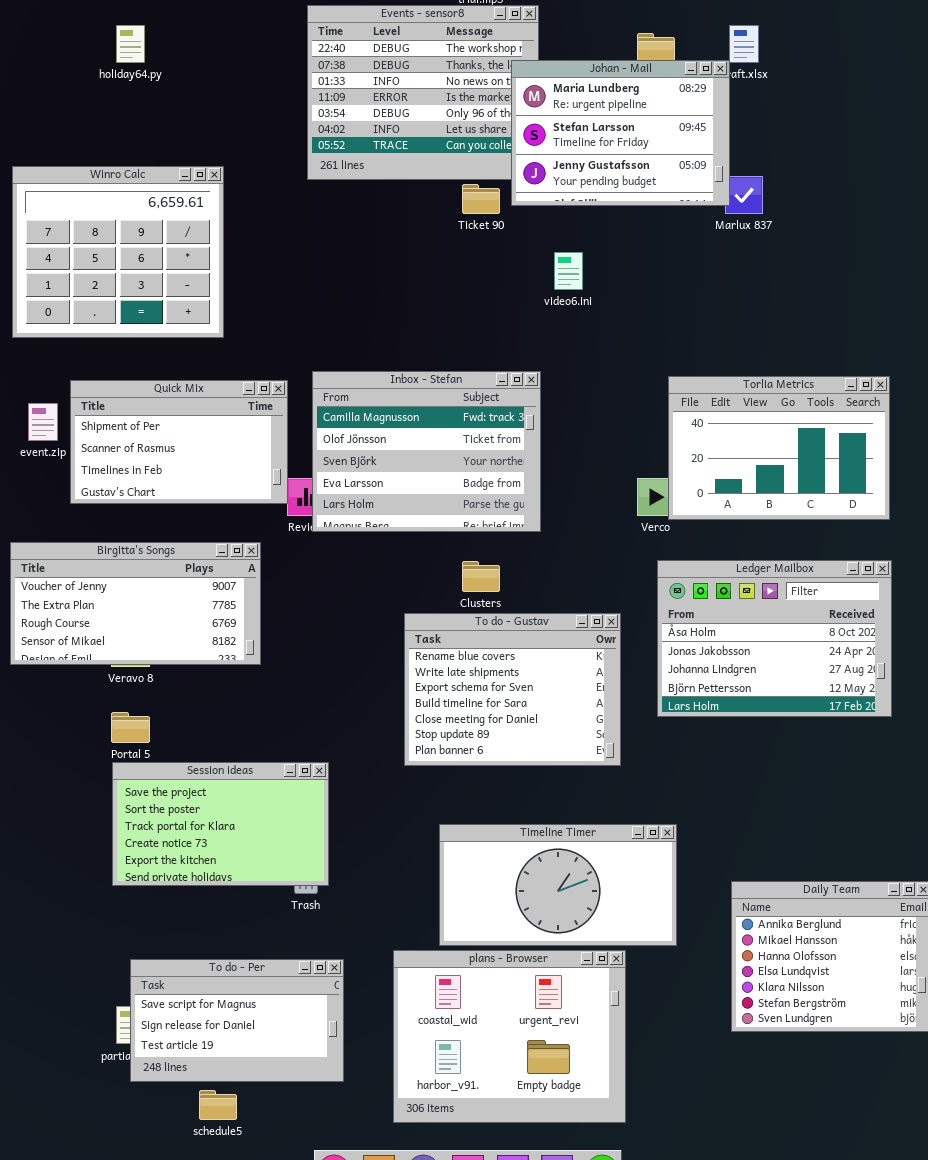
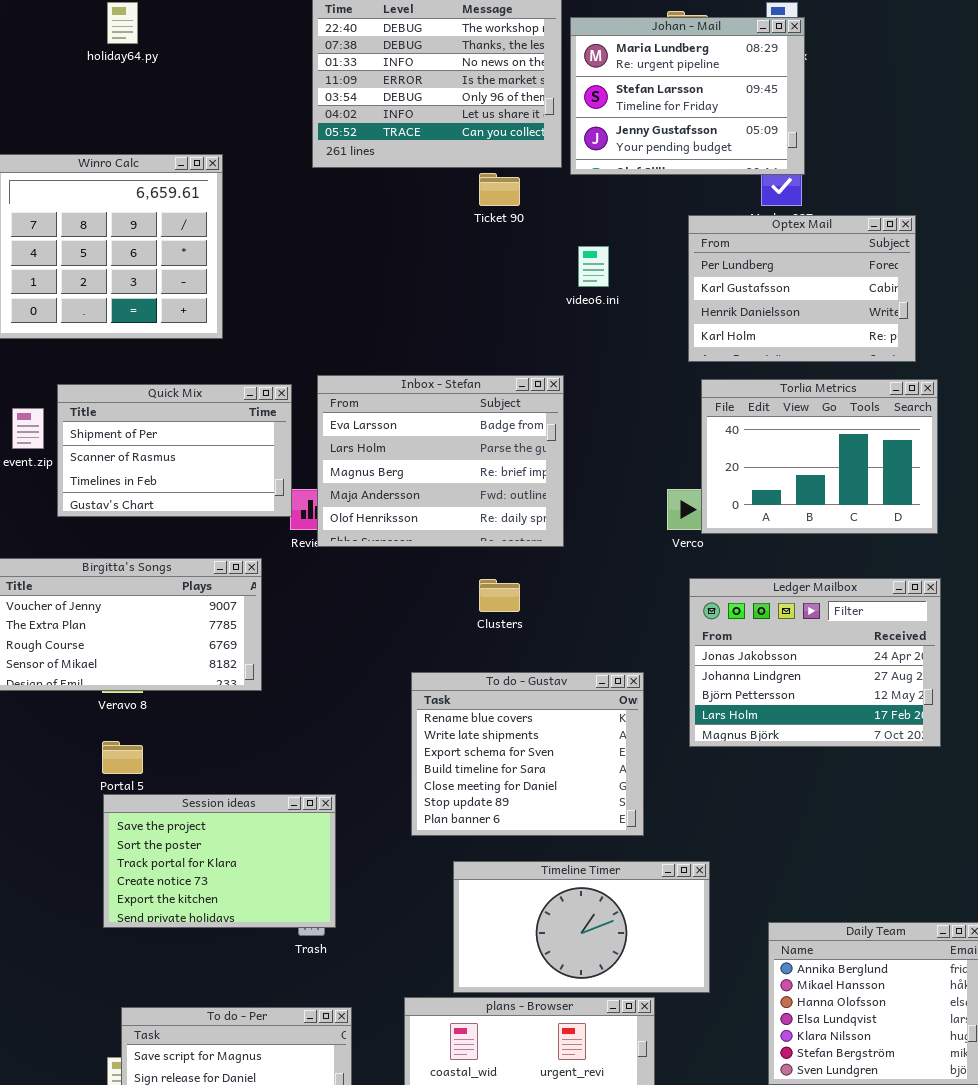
Johan - Mail: [511,60,730,206] -> [570,17,805,175], moved
Optex Mail: none -> [688,215,916,362], opened
Inbox - Stefan: [312,371,541,532] -> [317,375,564,547], scrolled down 3 rows
Ledger Mailbox: [657,560,892,717] -> [689,578,941,747], scrolled down 1 row
To do - Gustav: [404,613,621,766] -> [411,672,644,836], moved

